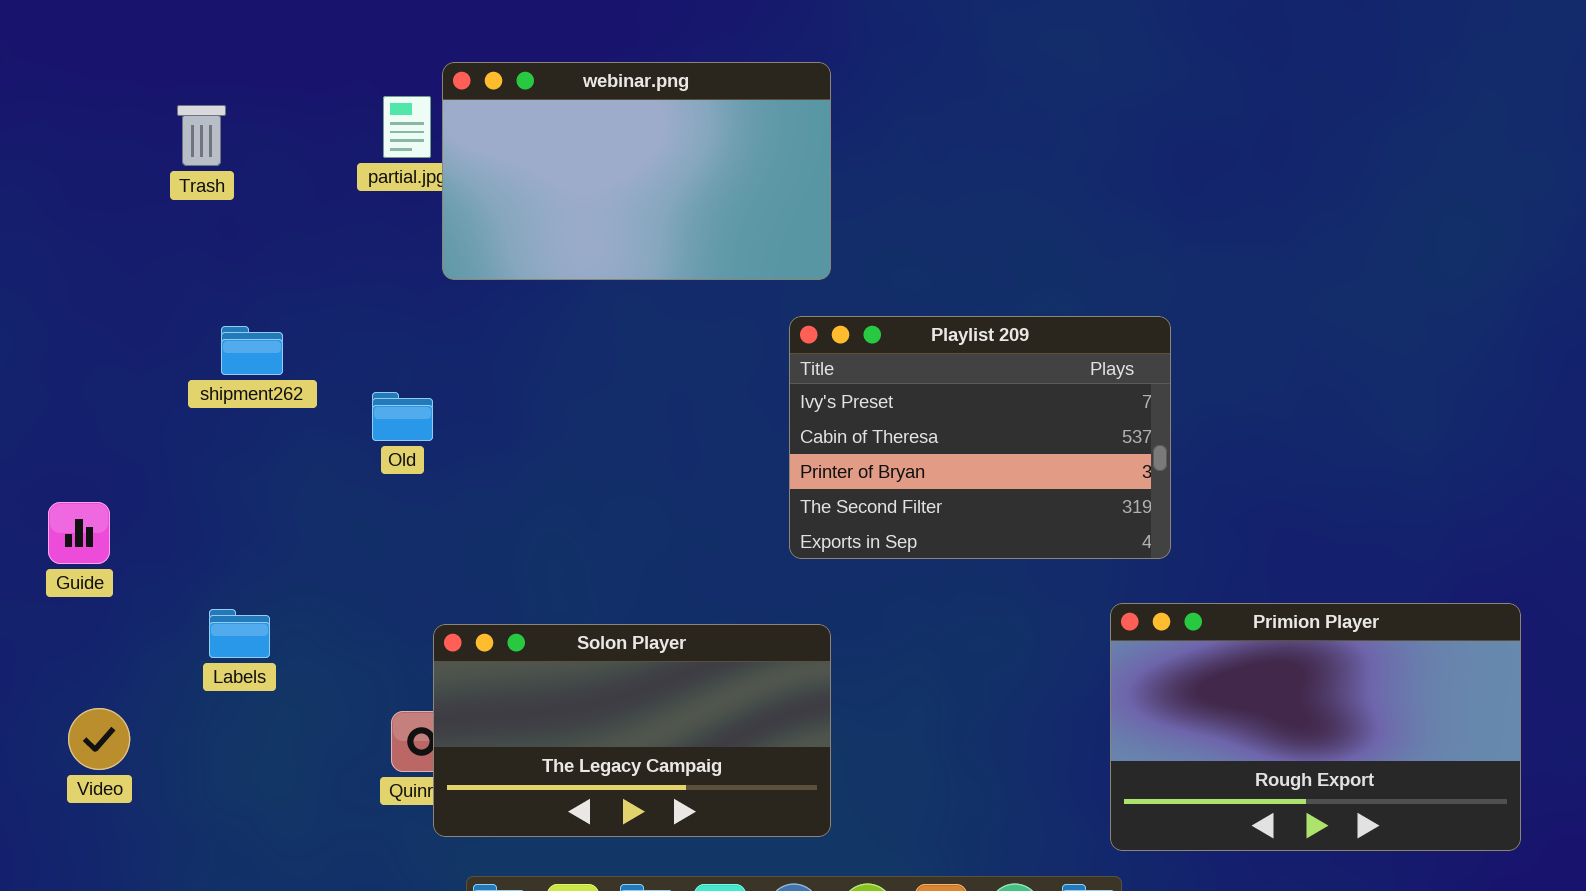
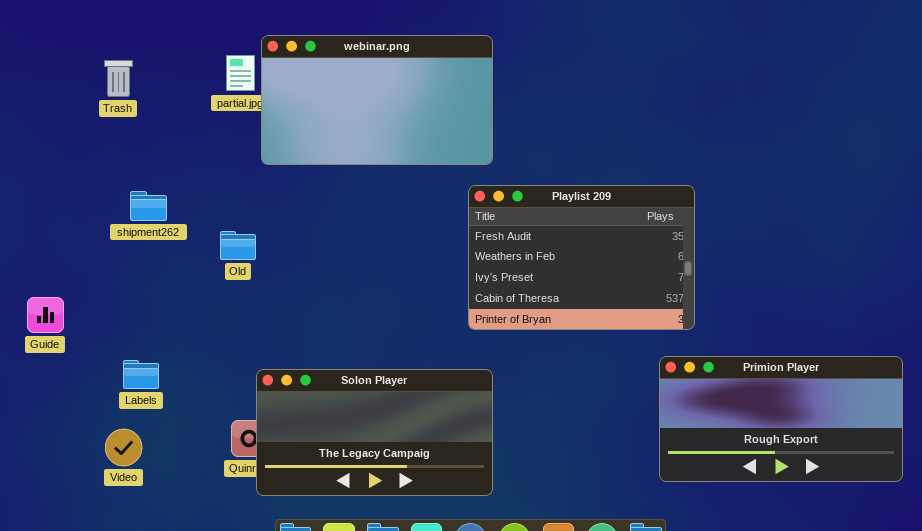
Playlist 209: [789,316,1171,559] -> [468,185,695,330], scrolled up 2 rows
Primion Player: [1110,603,1521,851] -> [659,356,903,482], resized
Video: [68,708,130,770] -> [105,429,142,466], moved

